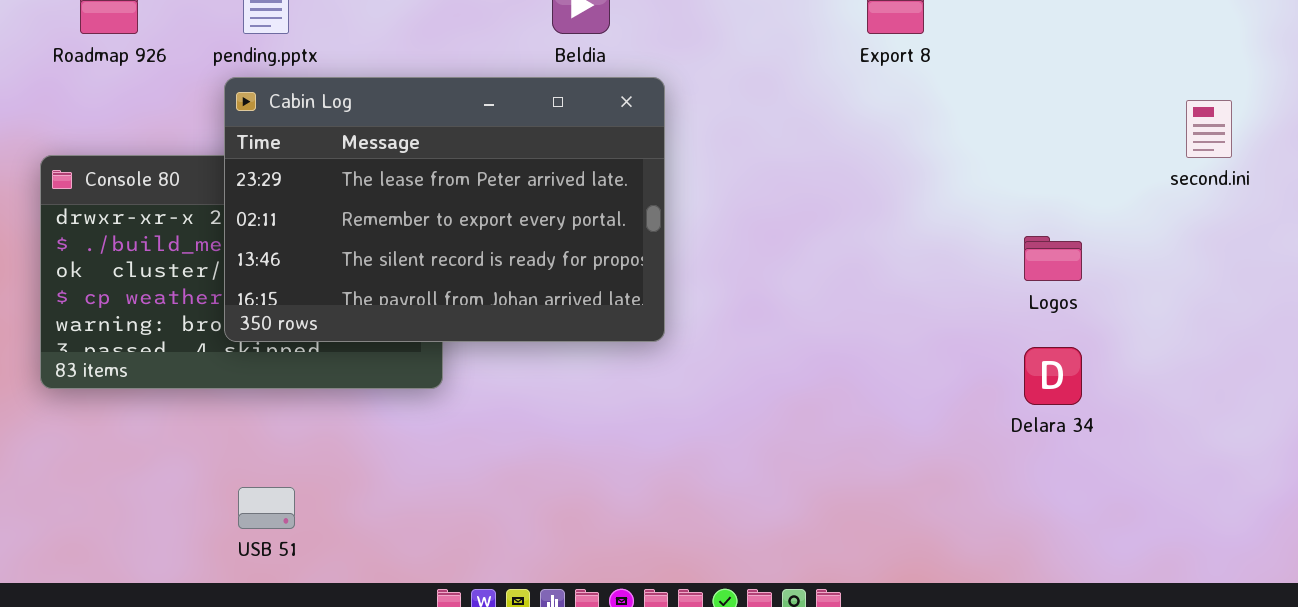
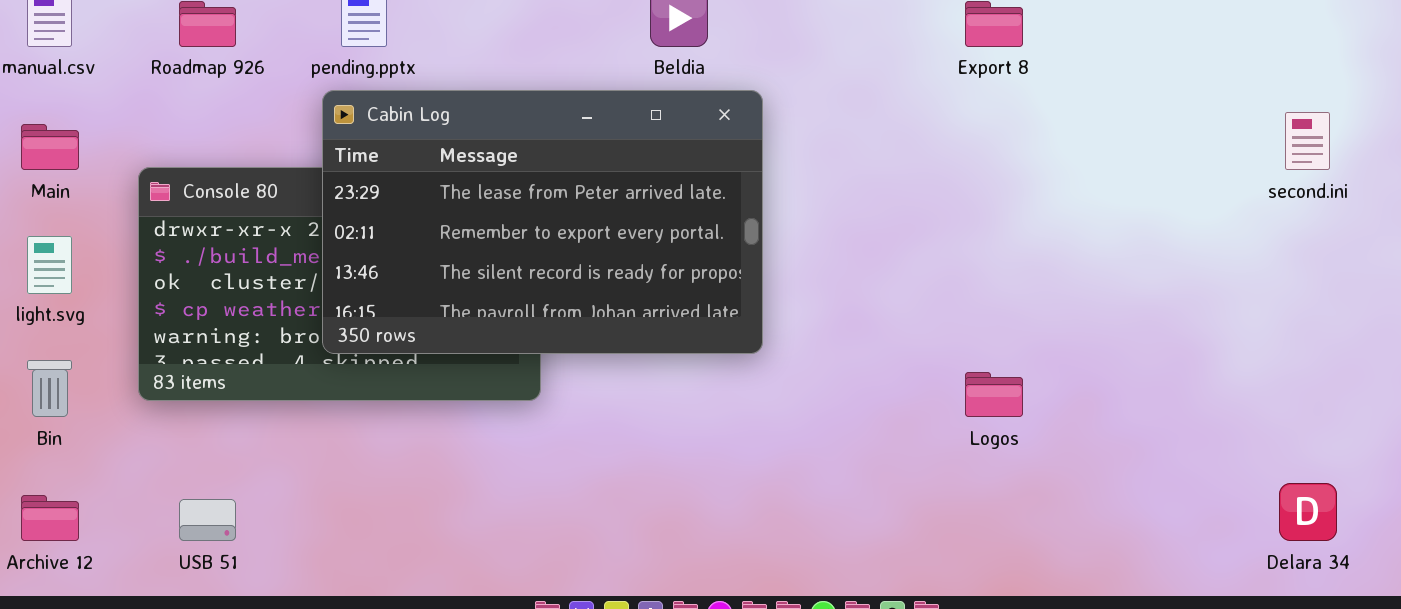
Logos: [1024,236,1082,281] -> [965,372,1023,417], moved
Delara 34: [1024,347,1082,405] -> [1279,483,1337,541], moved
USB 51: [238,487,295,529] -> [179,499,236,541], moved

